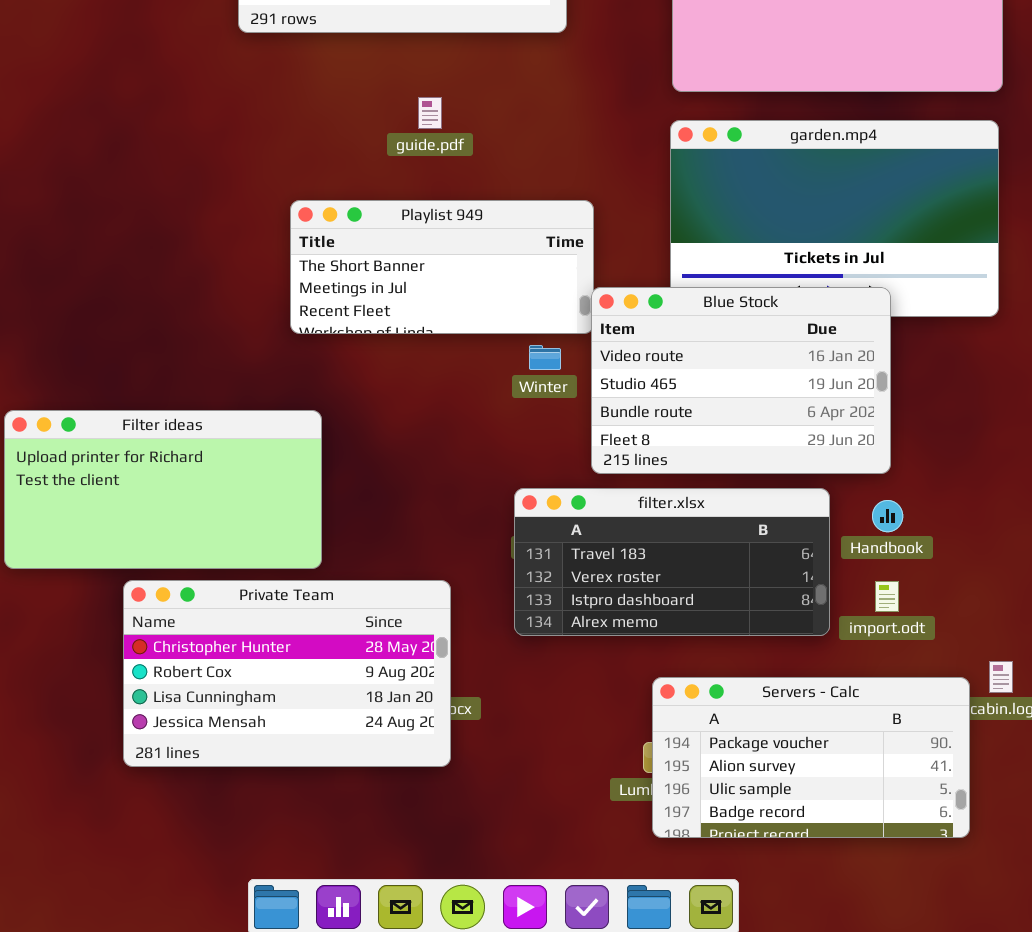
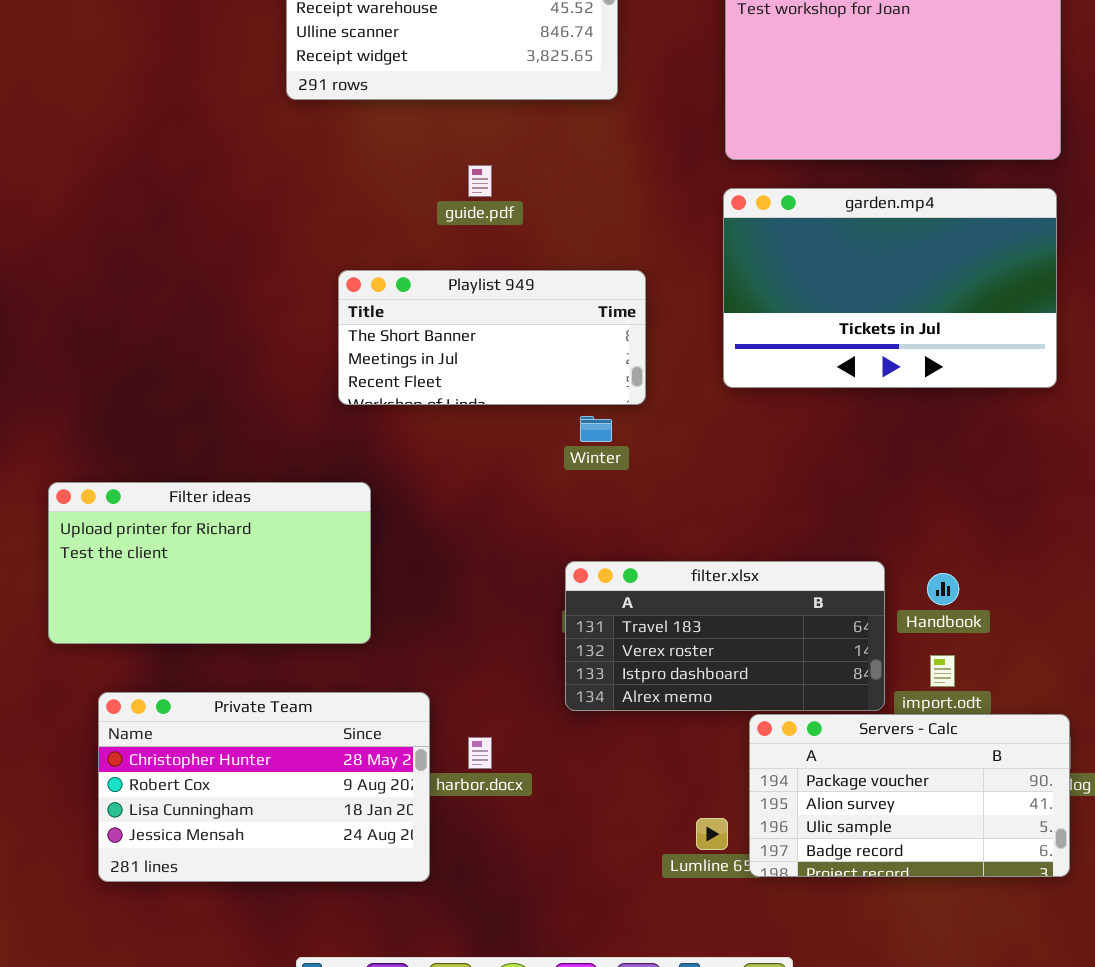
Blue Stock: [591,287,891,474] -> none, closed
Private Team: [123,580,451,767] -> [98,692,430,882], moved
Servers - Calc: [652,677,970,838] -> [749,714,1070,877], moved

